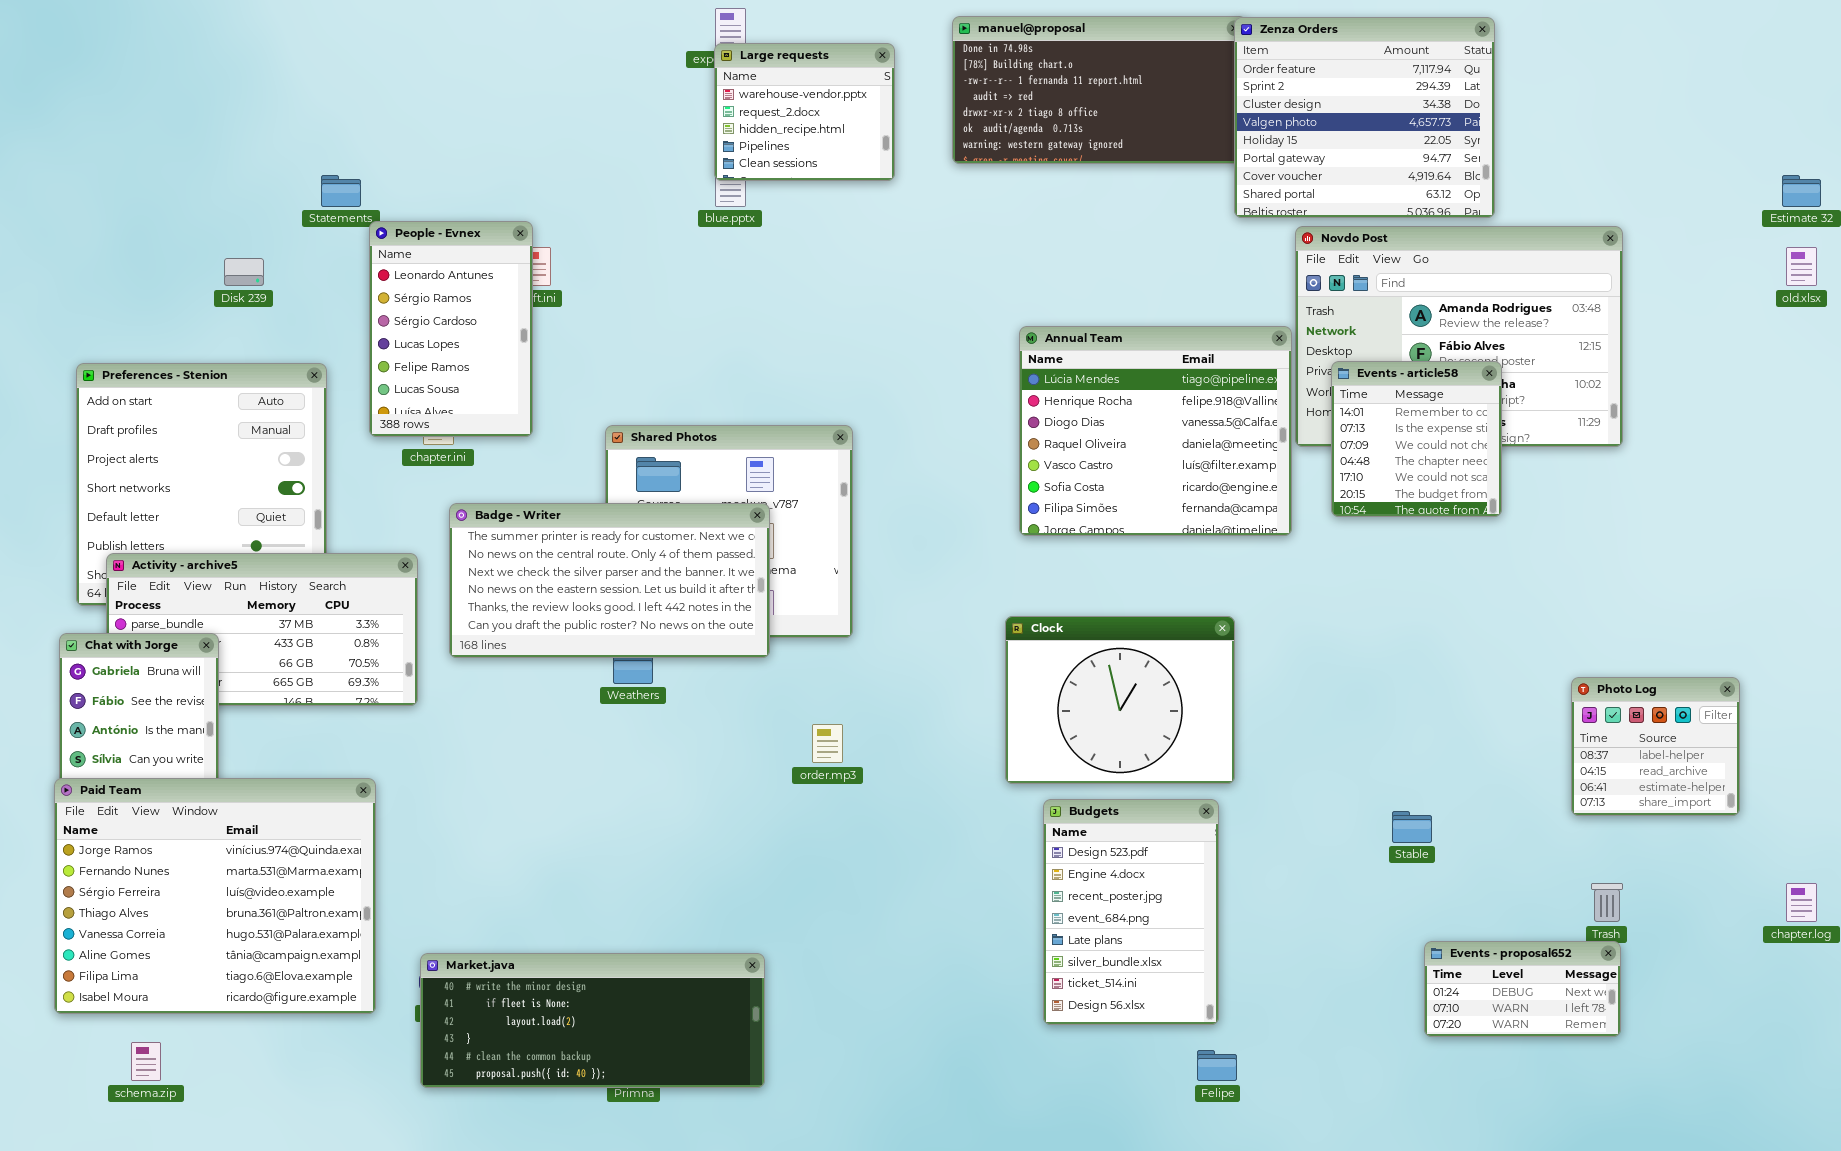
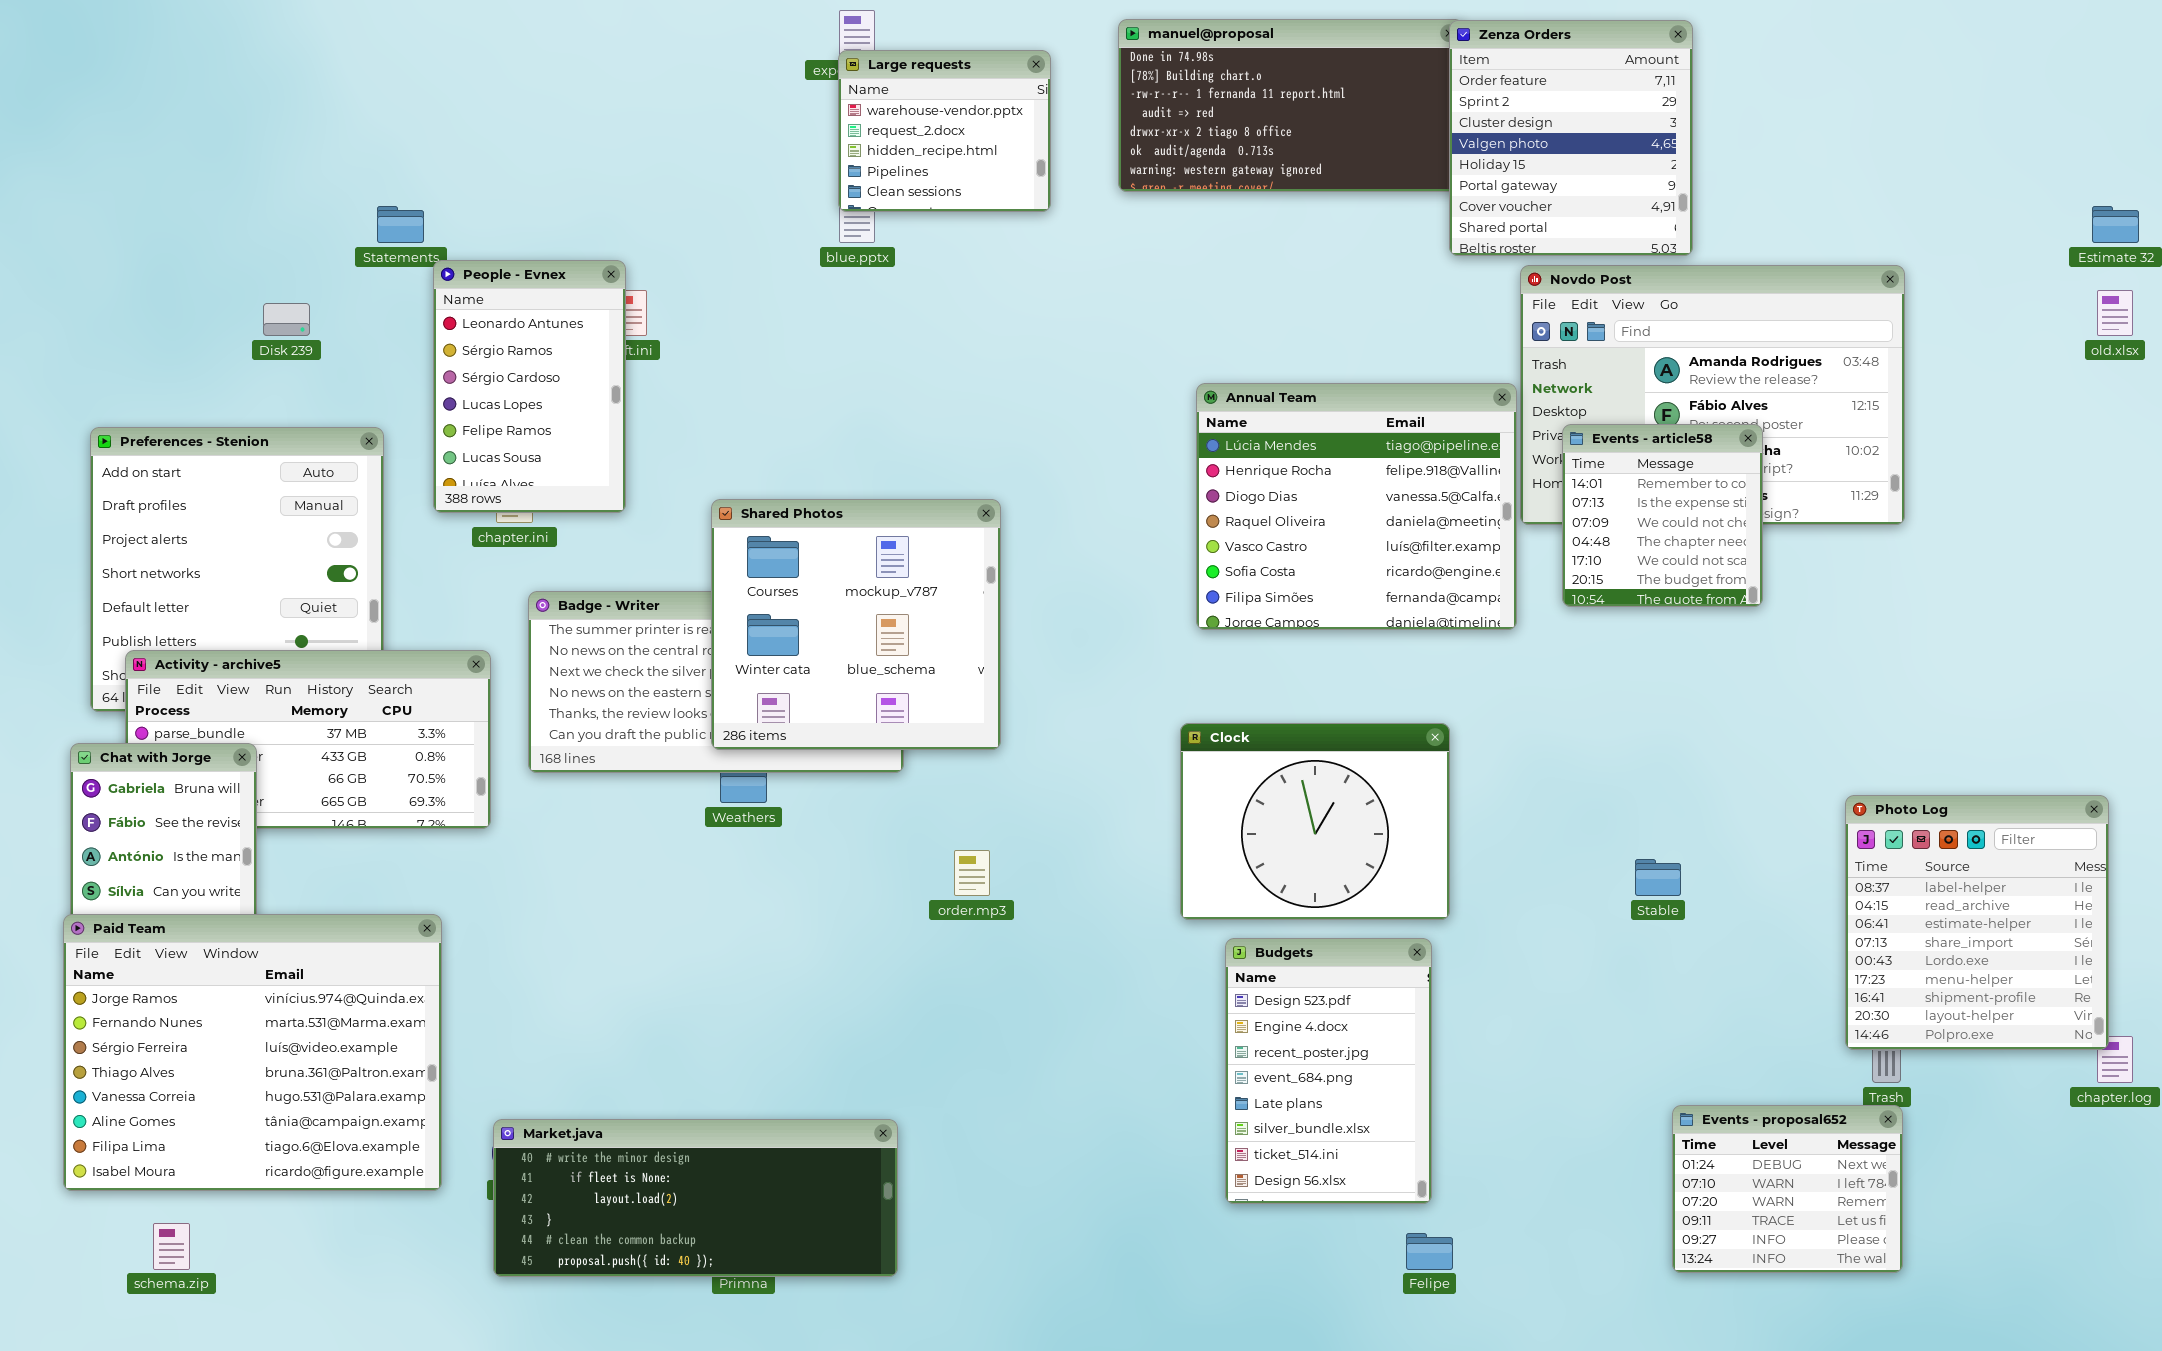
Zenza Orders: [1234,17,1495,218] -> [1449,20,1693,256], resized
Shared Photos: [605,425,853,638] -> [711,499,1001,750], raised
Photo Log: [1571,677,1740,816] -> [1845,795,2109,1050], resized
Stable: [1392,811,1432,843] -> [1635,859,1681,896], moved
Events - proposal652: [1424,941,1621,1037] -> [1672,1105,1903,1273], resized

